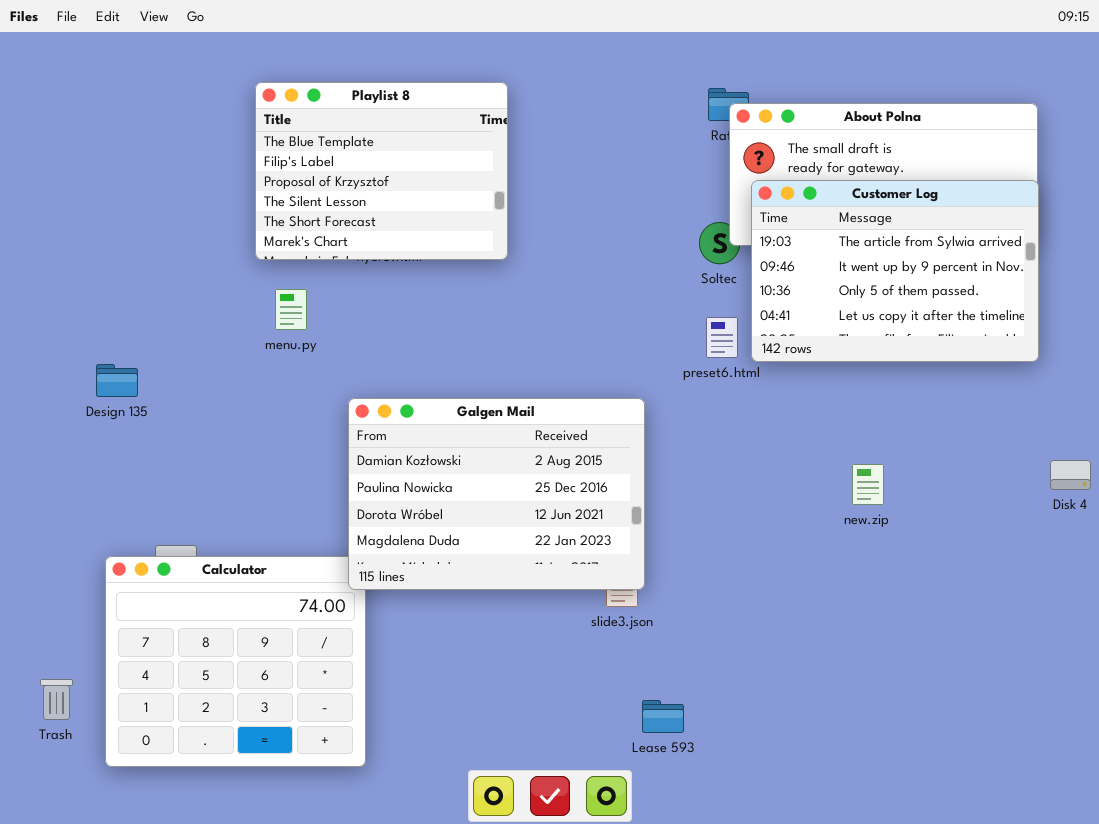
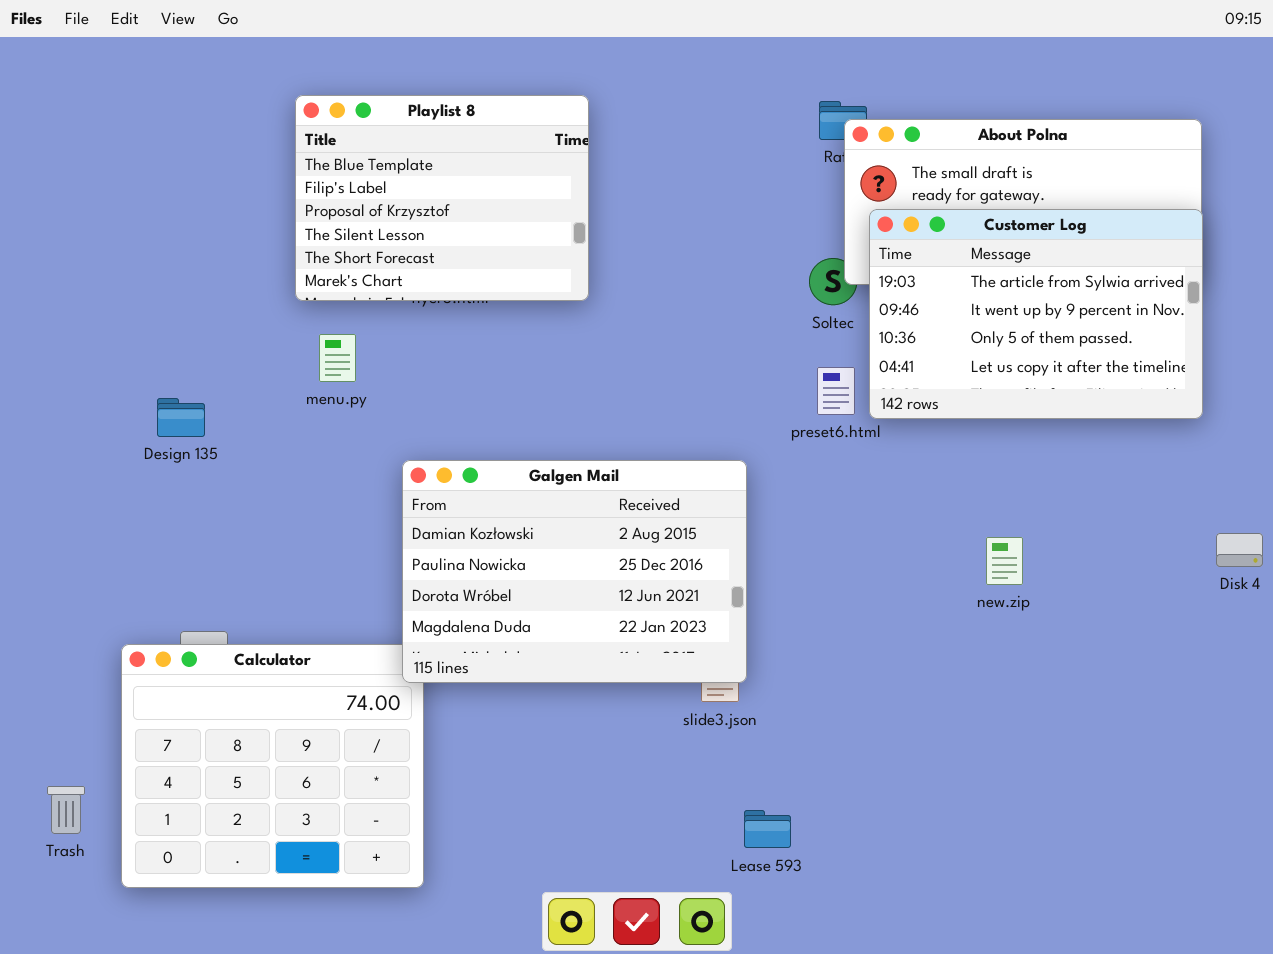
Design 135: [96,364,138,397] -> [157,398,205,437], moved

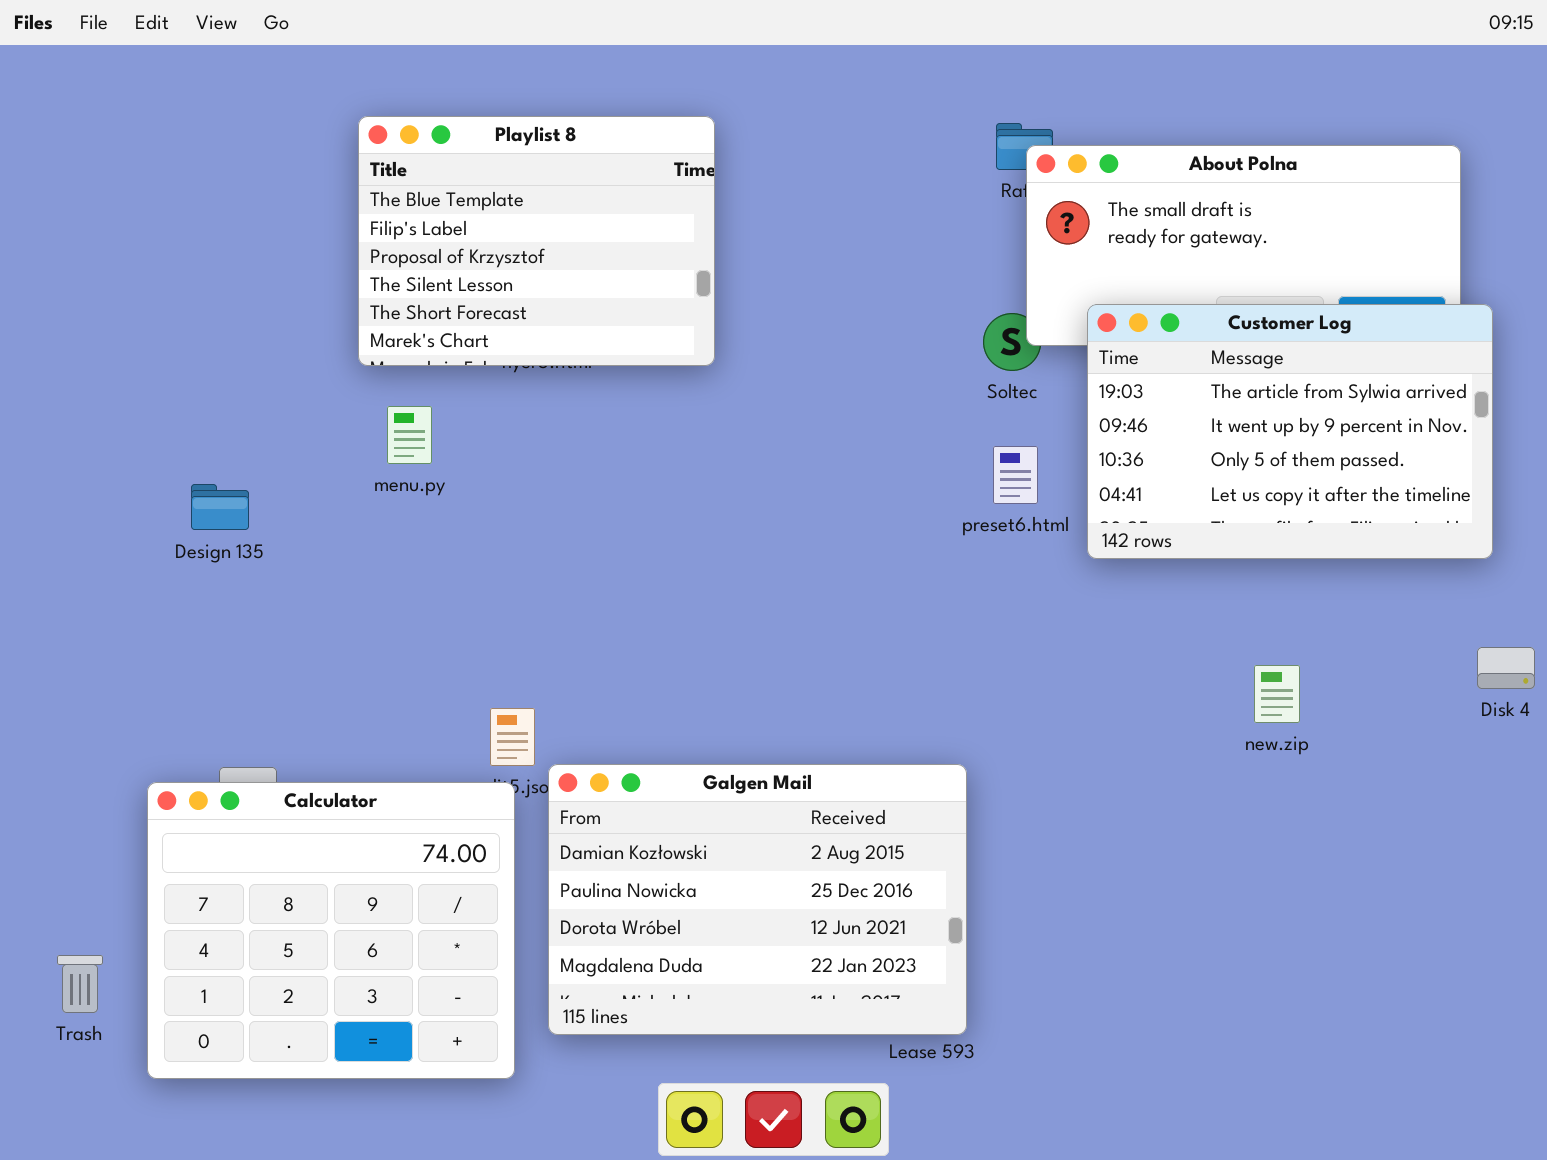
Customer Log: [869,209,1203,419] -> [1087,304,1493,559], moved
Galgen Mail: [402,460,747,683] -> [548,764,967,1035], moved
new.zip: [986,537,1023,585] -> [1254,665,1300,723], moved

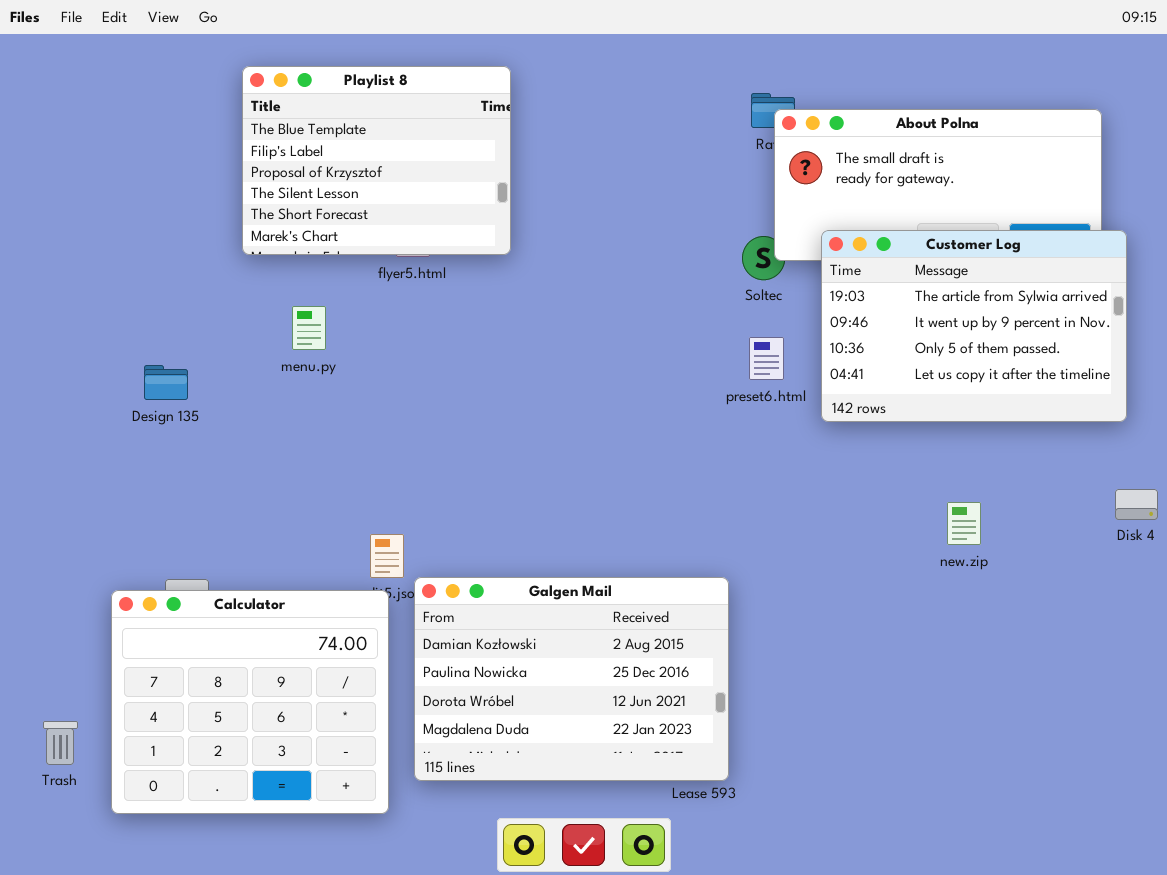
Playlist 8: [358,116,715,366] -> [242,66,511,255], moved

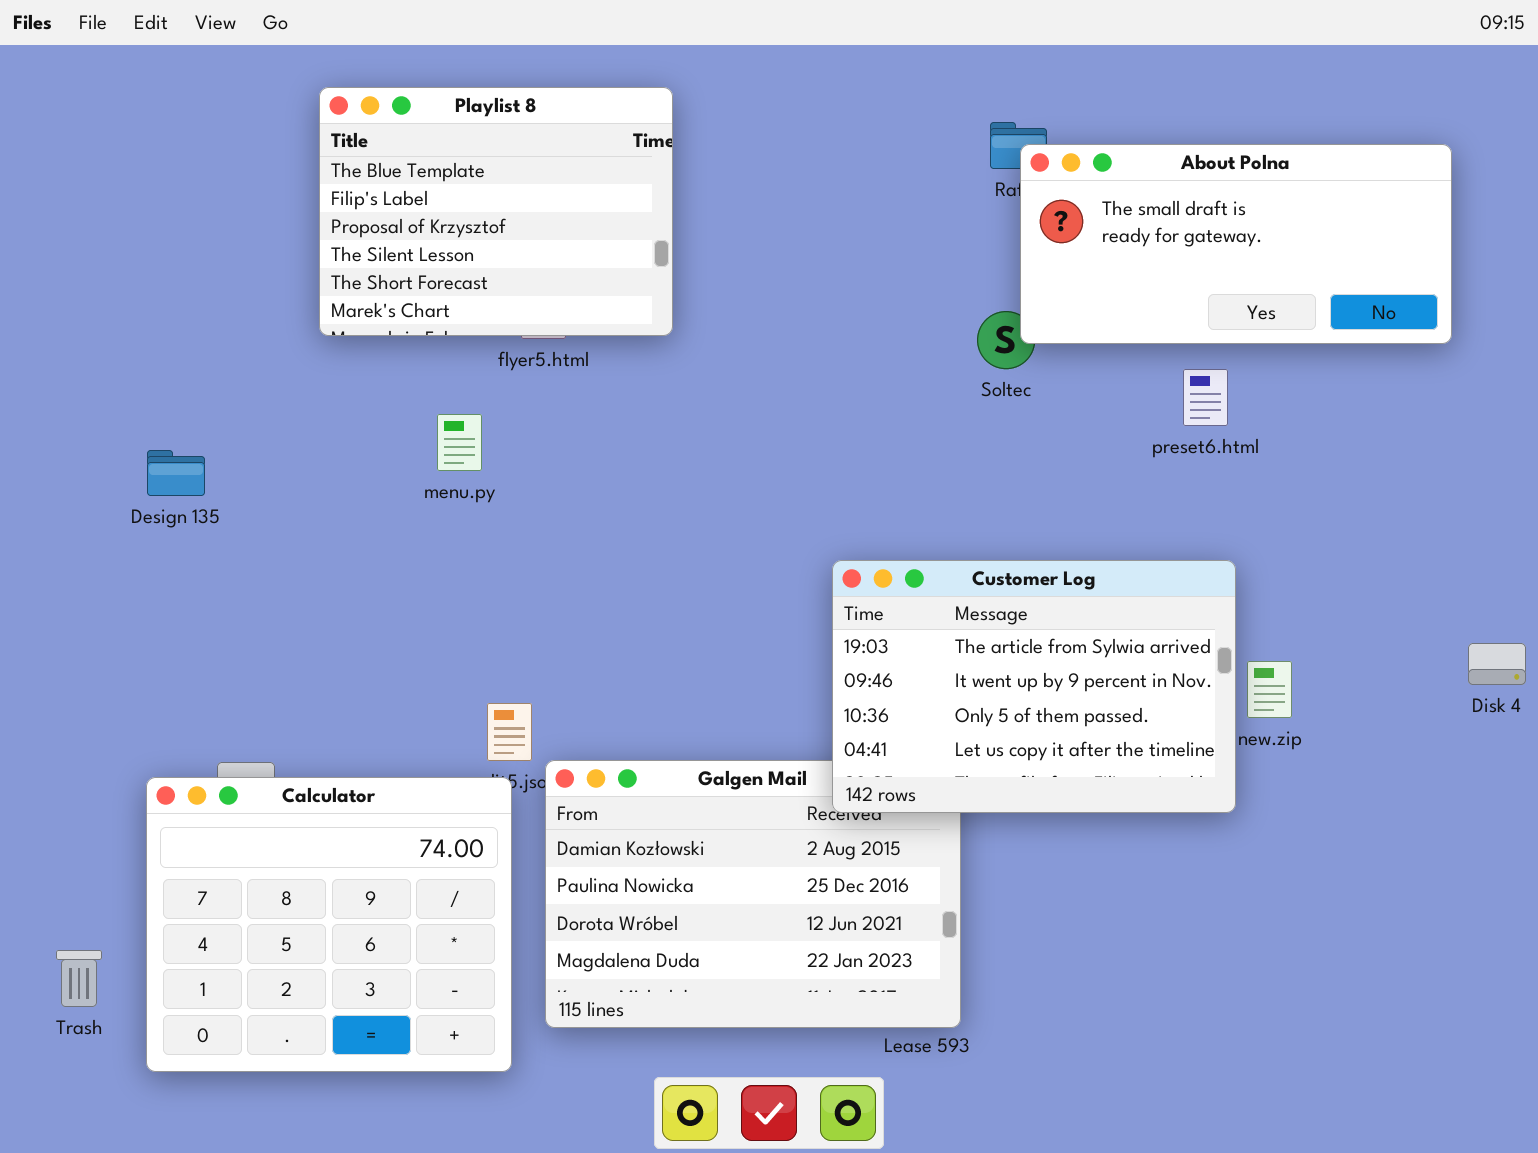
Customer Log: [821,230,1127,422] -> [832,560,1236,813], moved
menu.py: [292,306,326,350] -> [437,414,482,471], moved
preset6.html: [749,337,784,380] -> [1183,369,1228,426], moved
Design 135: [144,365,188,400] -> [147,450,205,496], moved

